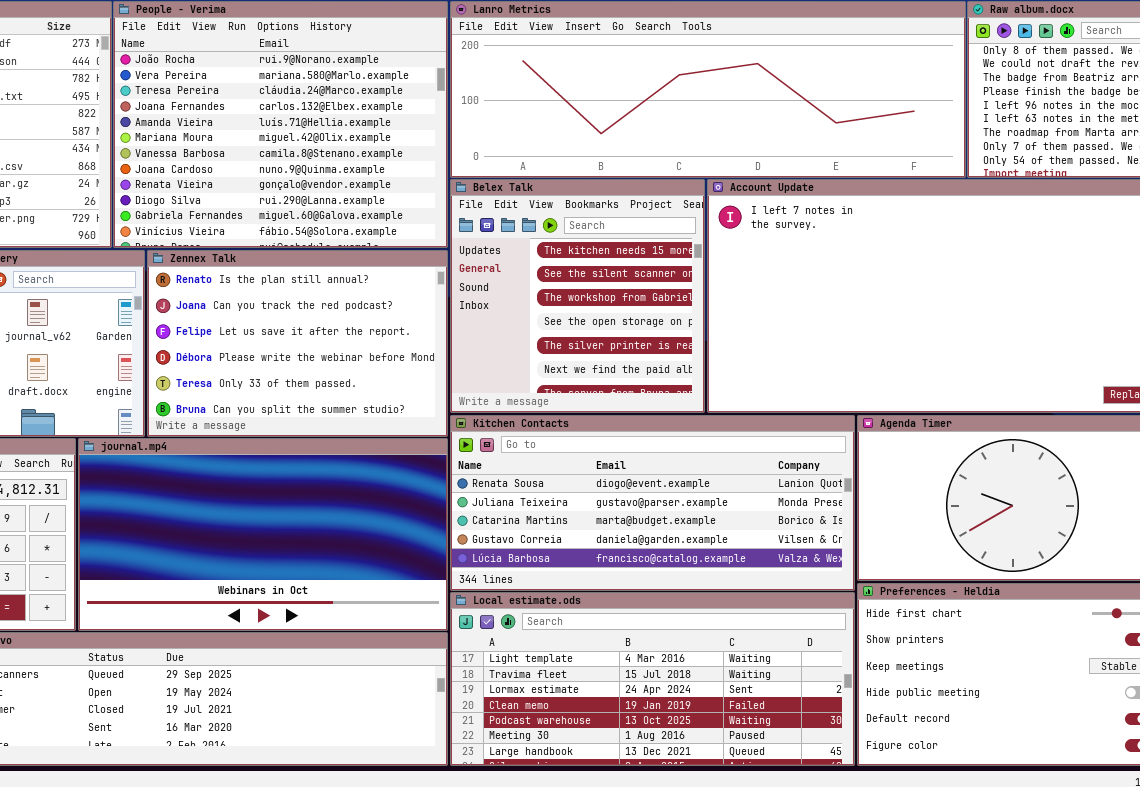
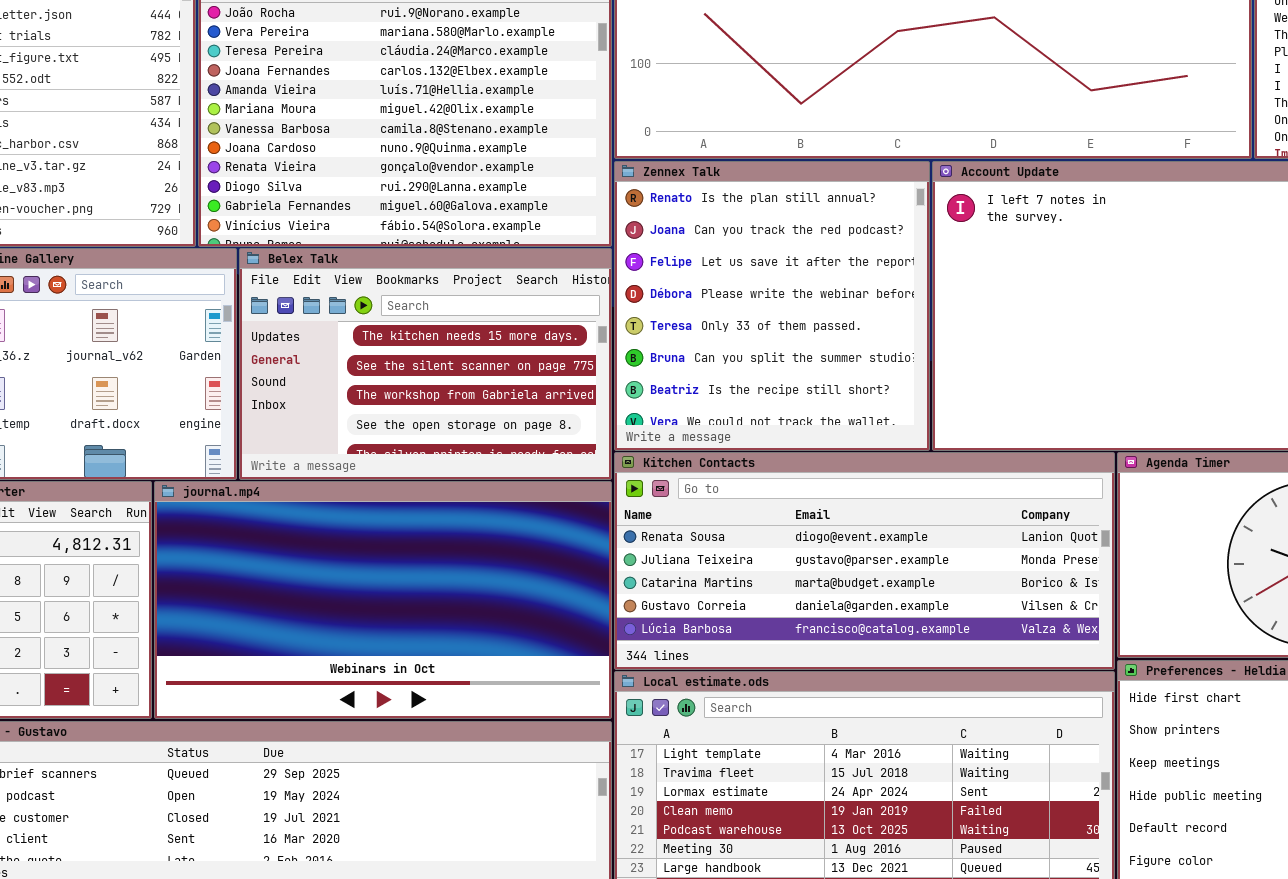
Belex Talk: [450,179,705,413] -> [239,248,612,480], moved, resized
Zennex Talk: [147,250,448,437] -> [614,161,930,451], moved, resized

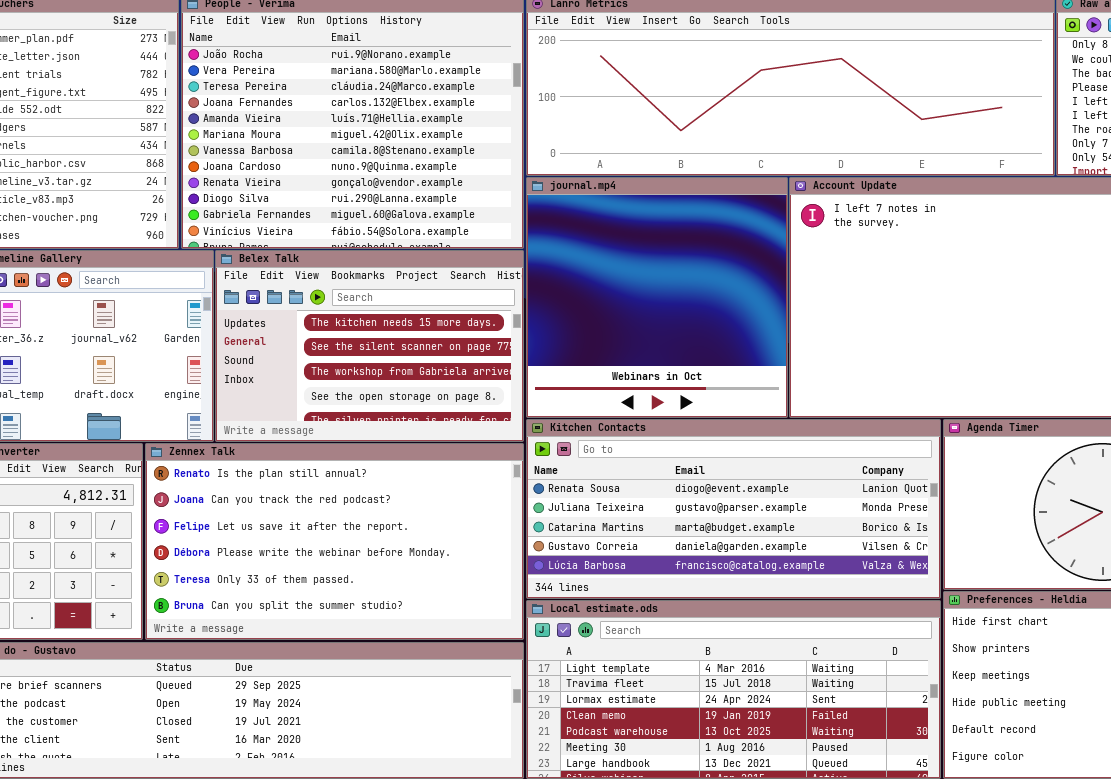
Zennex Talk: [614,161,930,451] -> [145,443,524,640], moved, resized
journal.mp4: [154,481,612,719] -> [526,177,788,418], moved, resized

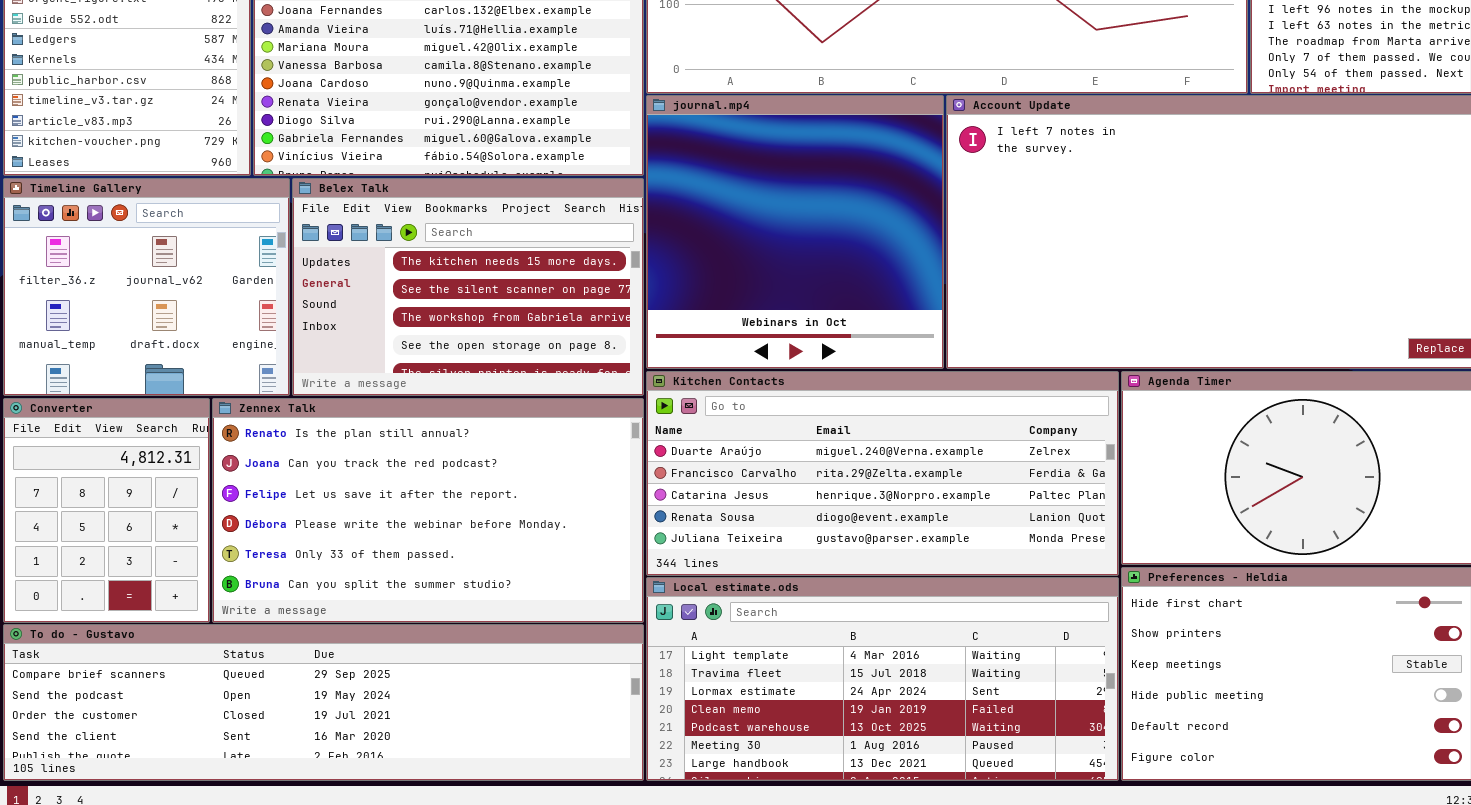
Kitchen Contacts: [526,419,941,599] -> [646,371,1119,576], scrolled up 3 rows

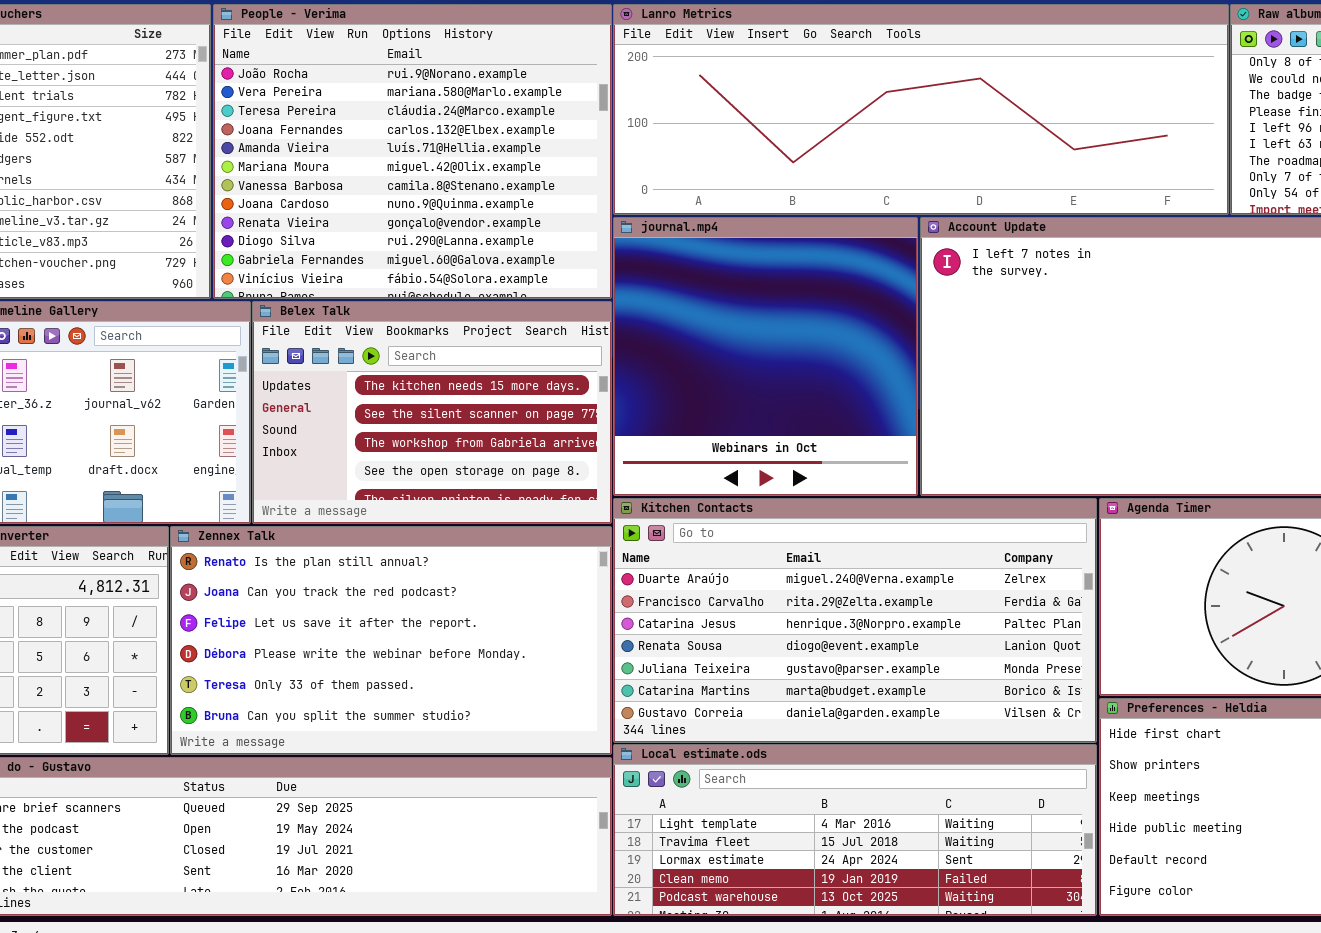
Kitchen Contacts: [646,371,1119,576] -> [613,498,1097,743], resized
Local estimate.ods: [646,577,1119,781] -> [613,744,1097,916], resized

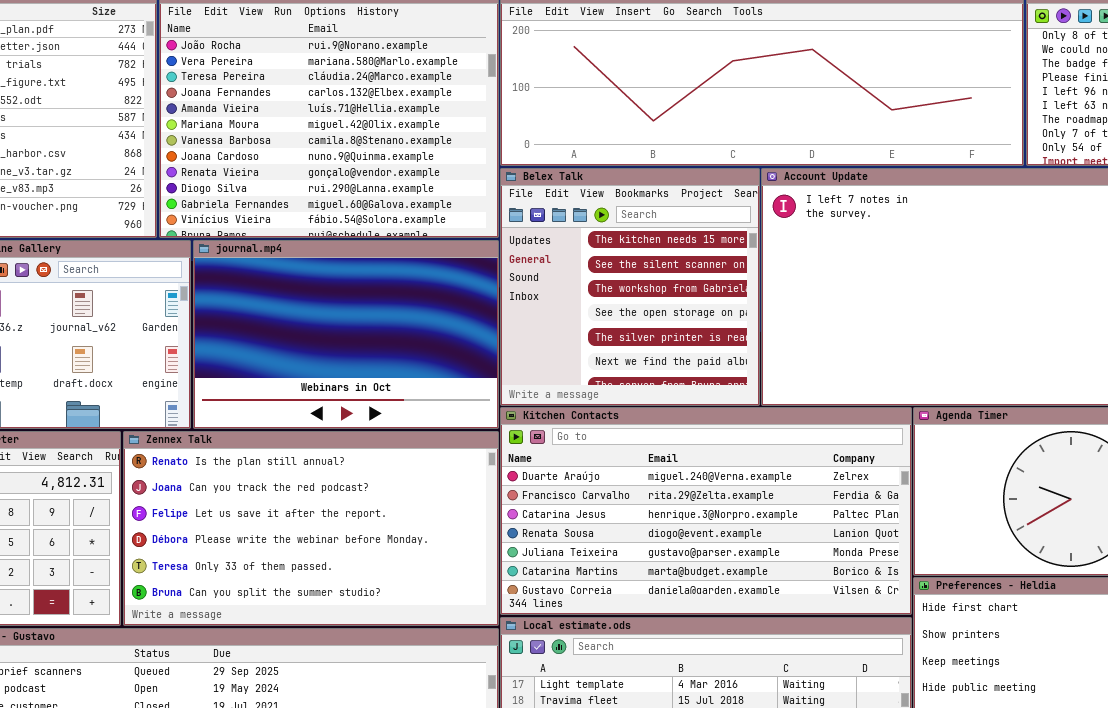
journal.mp4: [613,217,918,496] -> [193,240,499,429], moved, resized
Belex Talk: [252,301,612,524] -> [500,168,760,406], moved, resized

